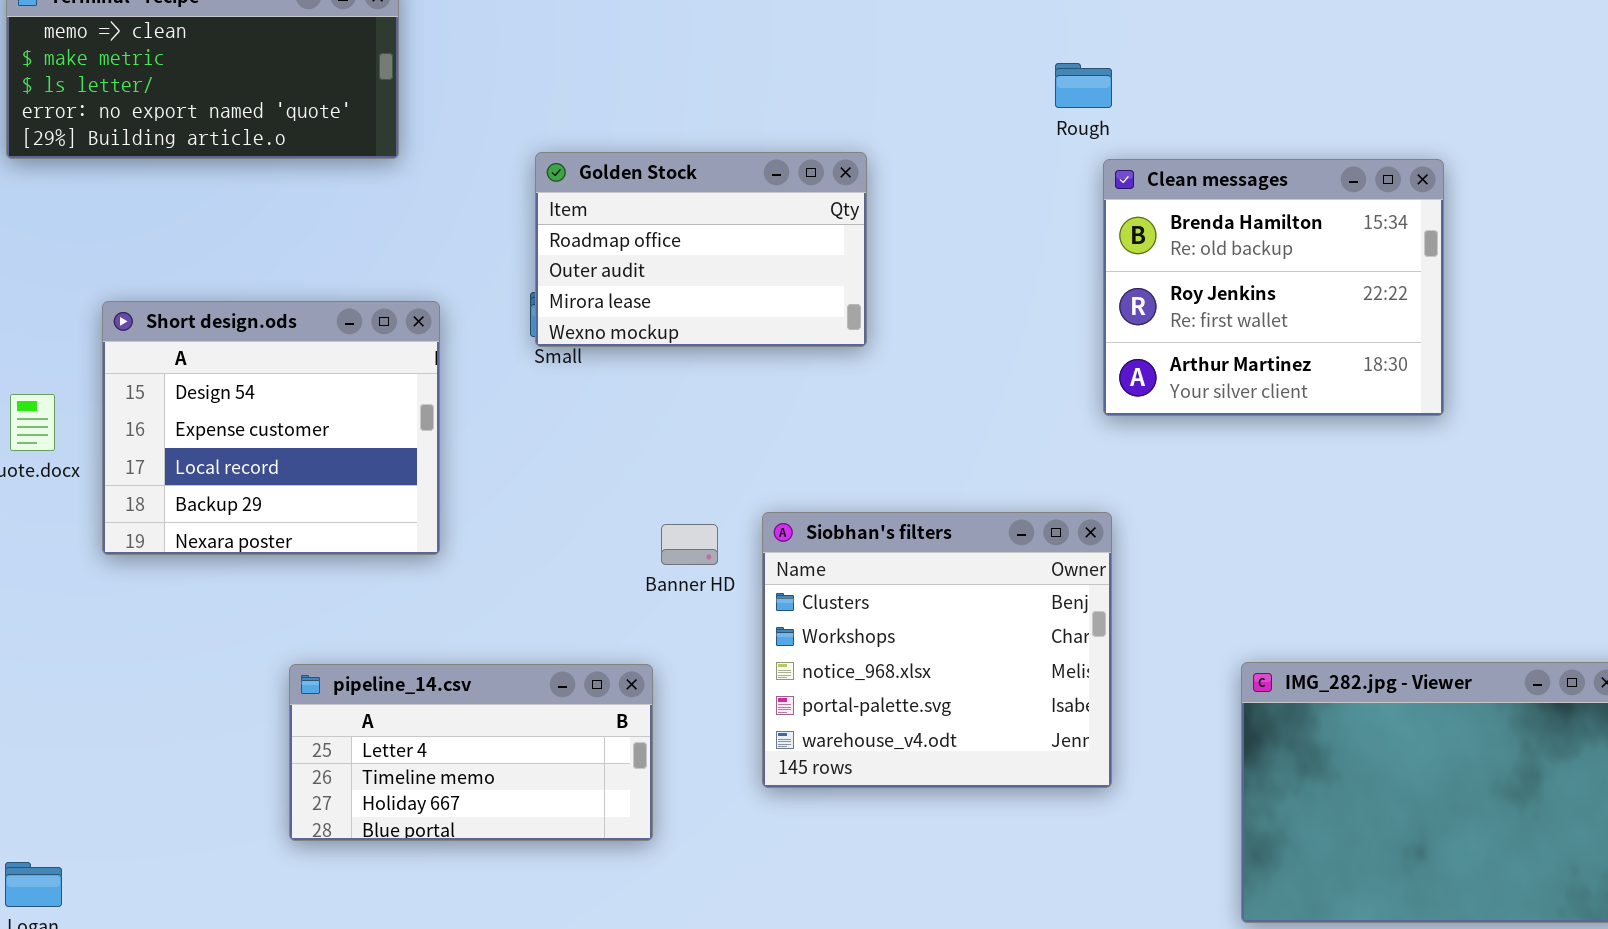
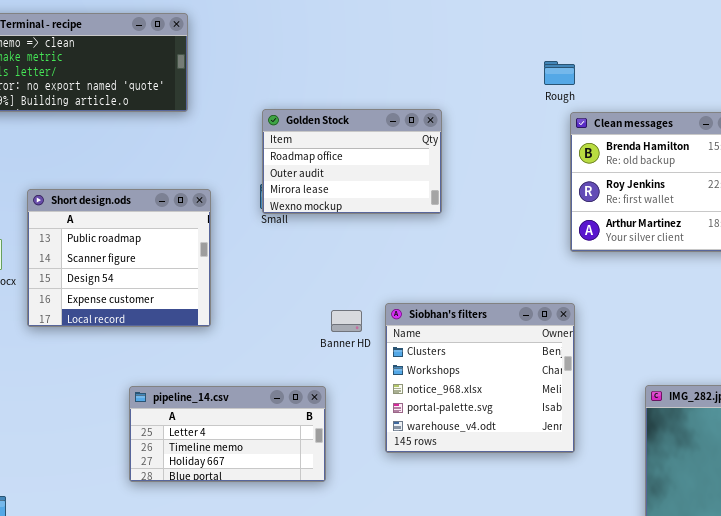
Short design.ods: [102,301,440,555] -> [27,189,211,327], scrolled up 2 rows

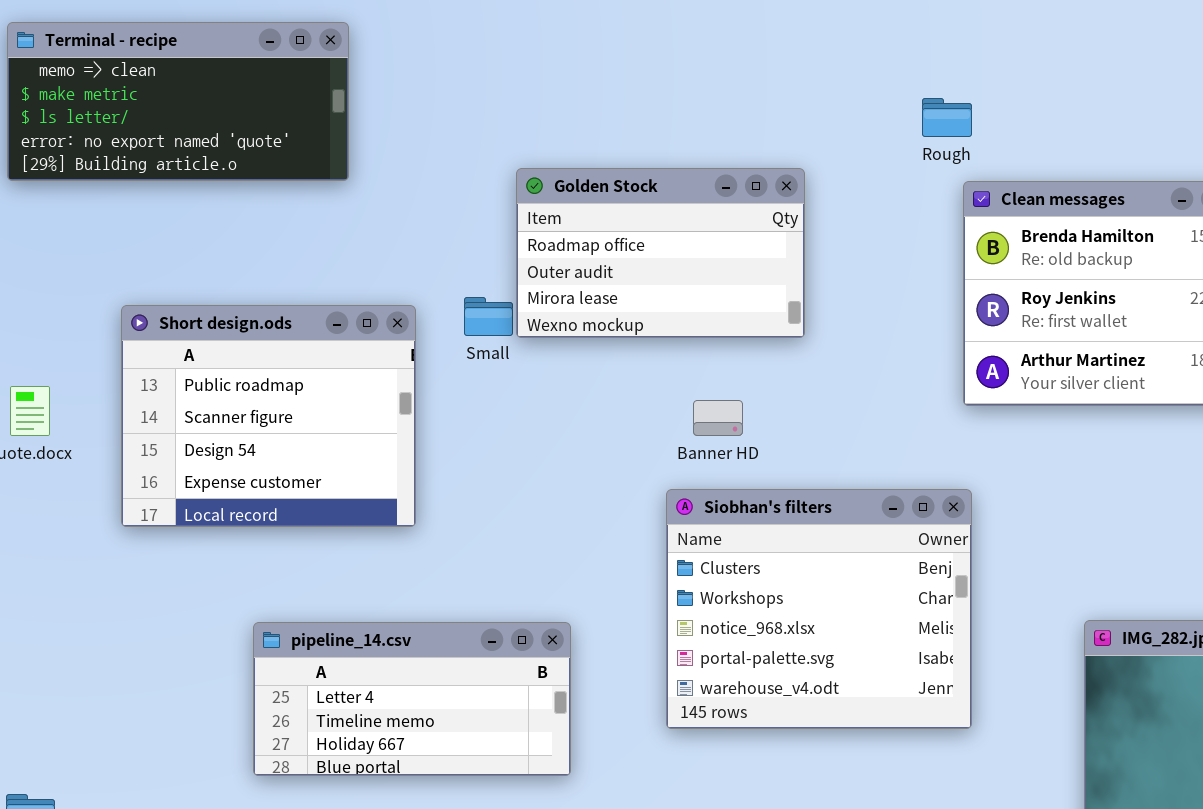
Golden Stock: [262,109,442,214] -> [516,168,805,338], moved
Short design.ods: [27,189,211,327] -> [121,305,416,527], moved
Banner HD: [331,310,362,332] -> [693,400,743,436], moved

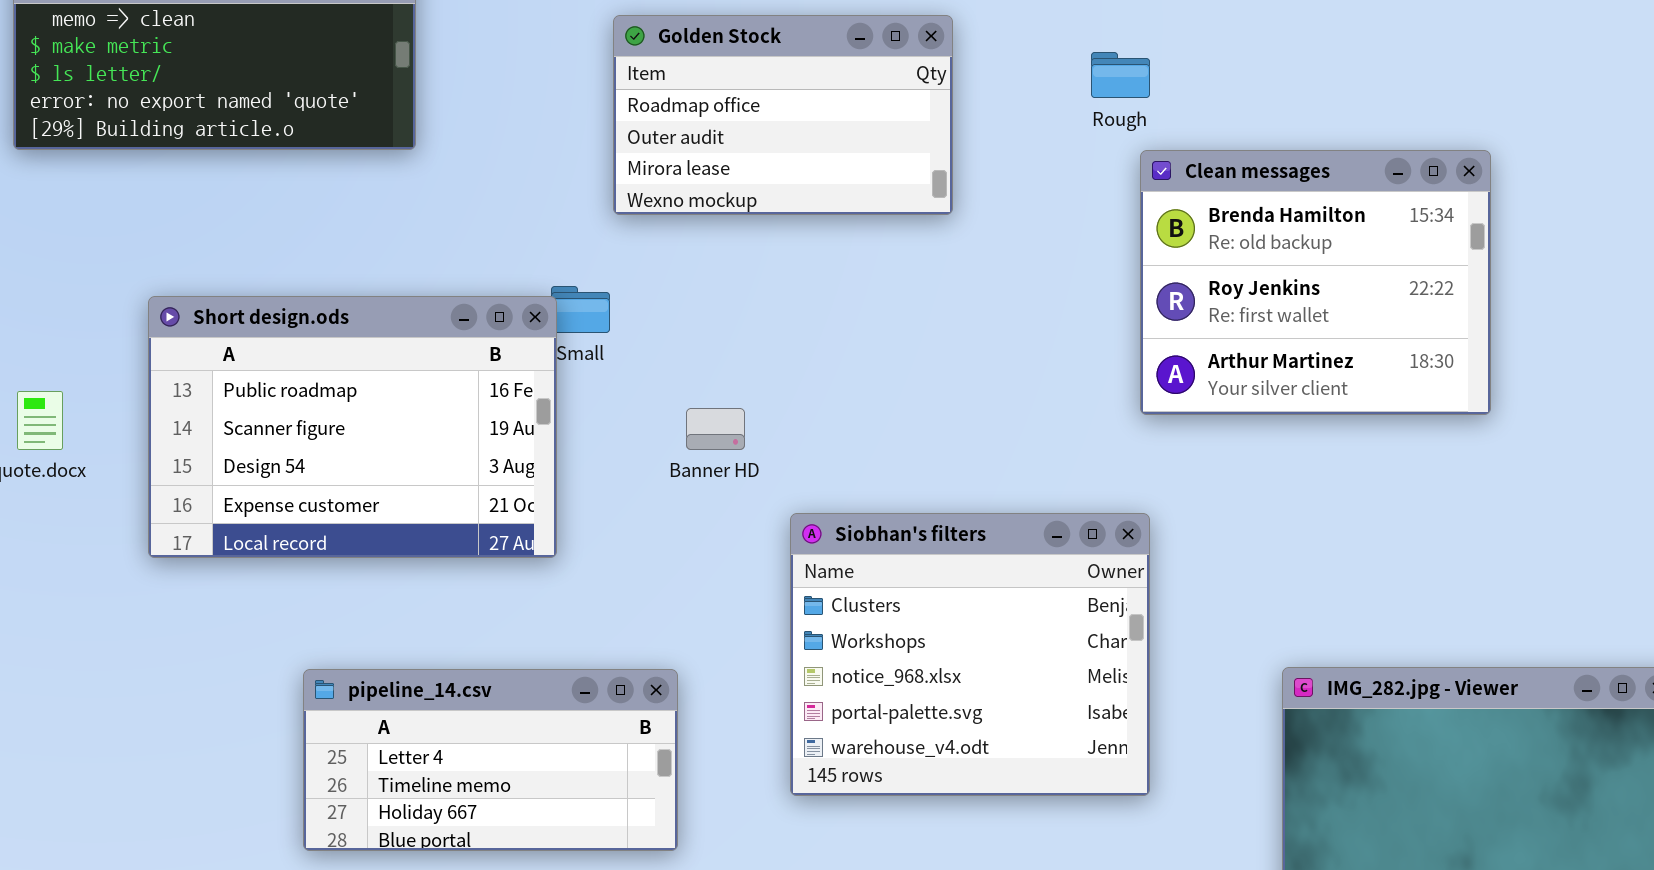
Golden Stock: [516,168,805,338] -> [613,15,953,215], moved
Short design.ods: [121,305,416,527] -> [148,296,557,558], resized
Banner HD: [693,400,743,436] -> [686,408,745,450], moved

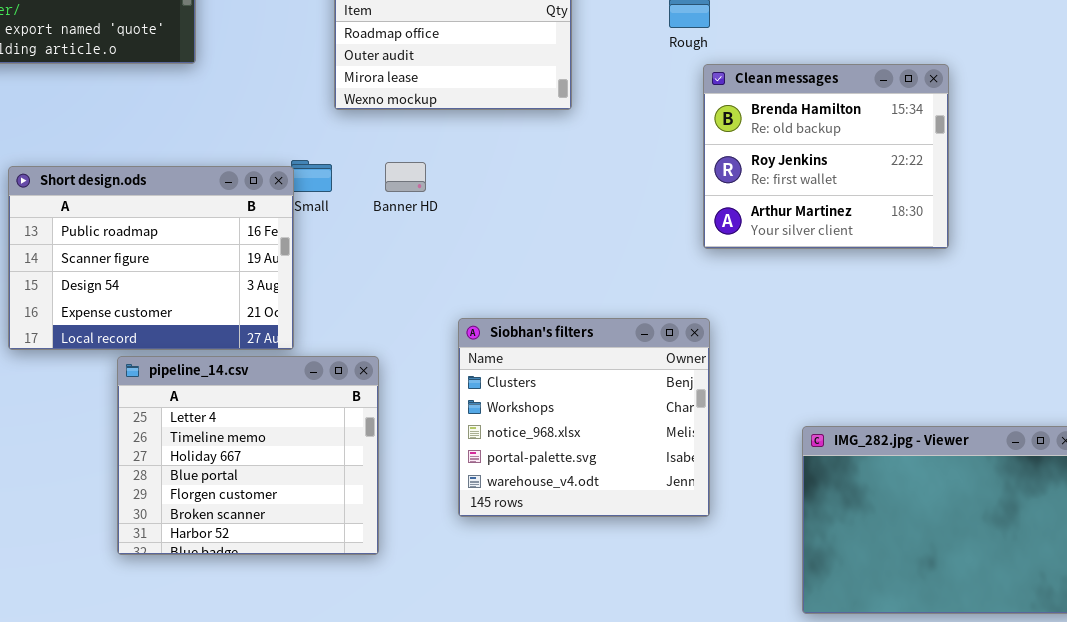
Banner HD: [686,408,745,450] -> [385,162,426,192], moved
pipeline_14.csv: [303,669,678,851] -> [117,356,379,555], resized

